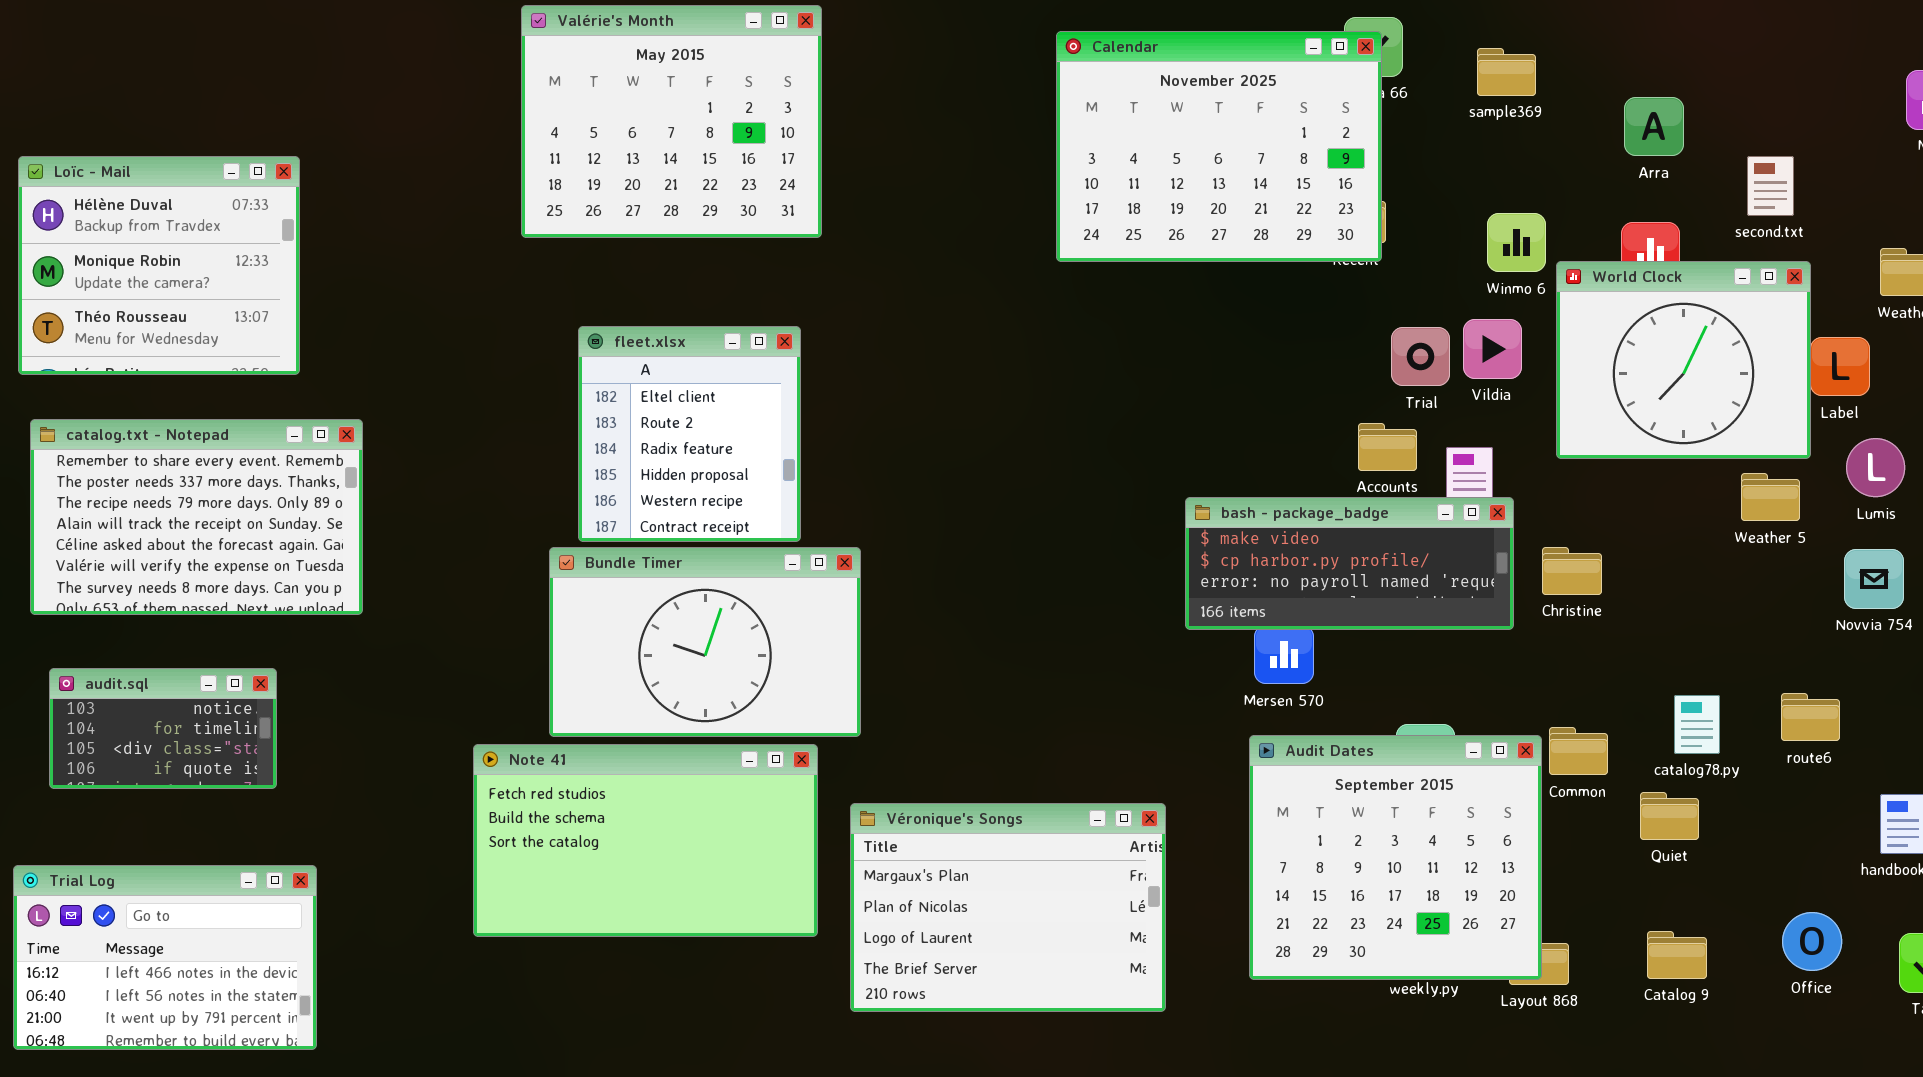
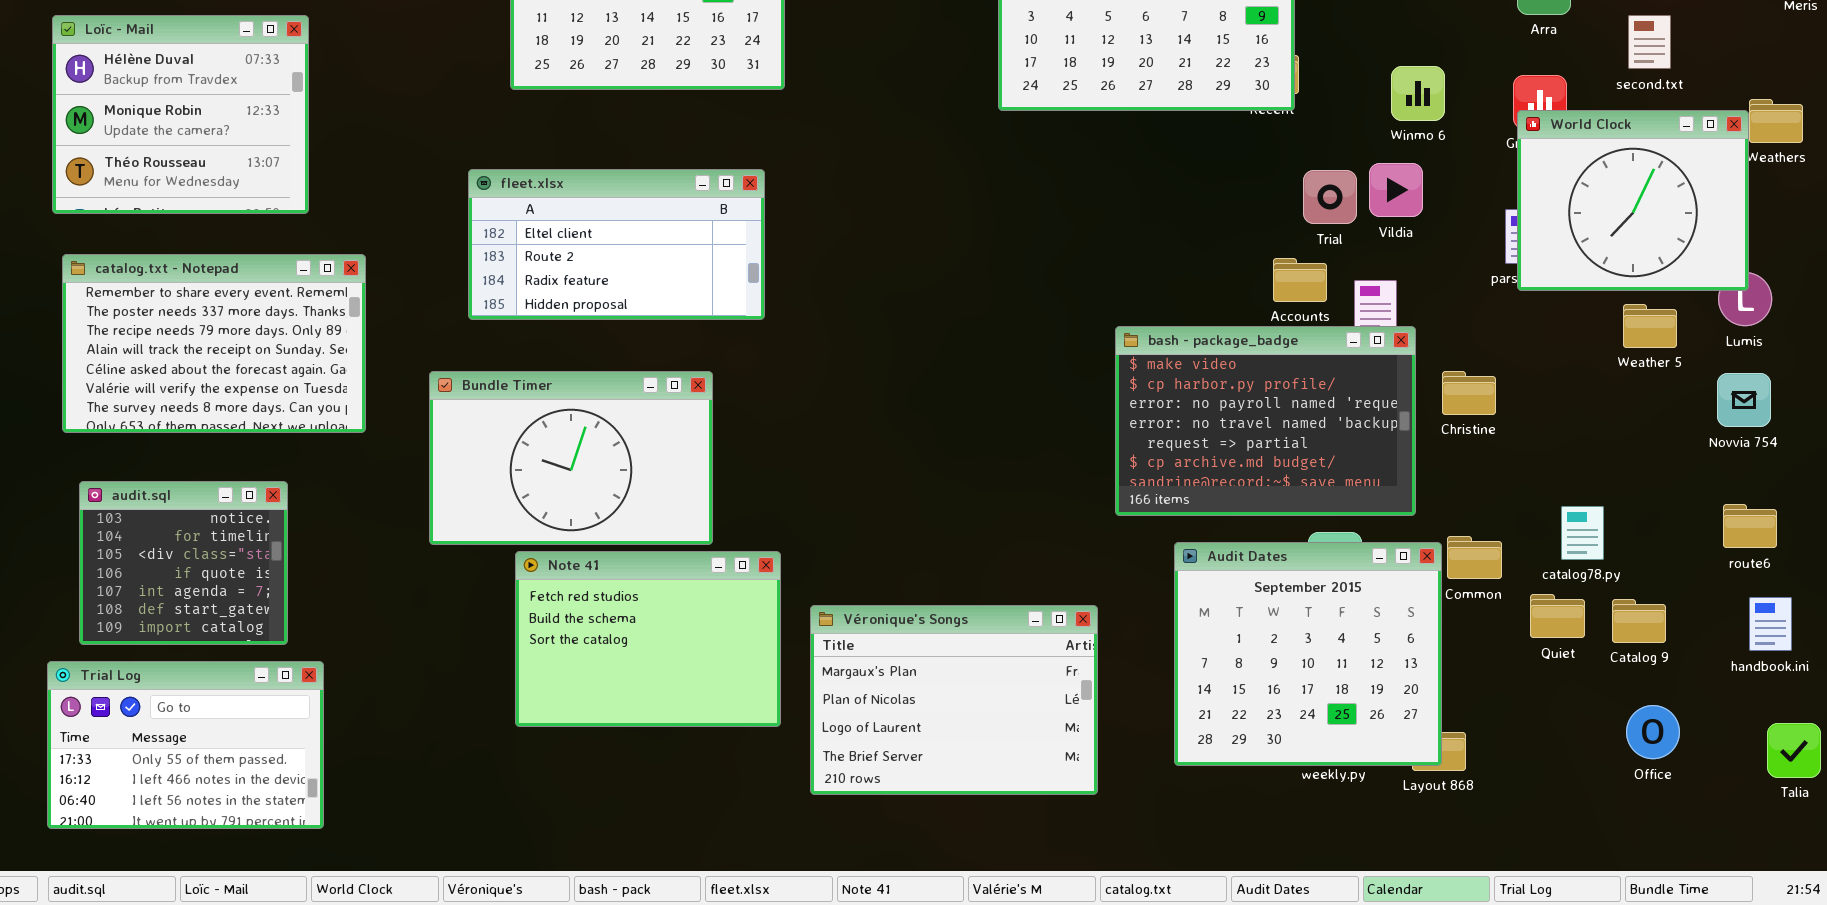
World Clock: [1556,261,1811,459] -> [1517,110,1749,291], moved
fleet.xlsx: [578,326,801,542] -> [468,169,765,320], resized
bash - package_badge: [1185,497,1514,630] -> [1115,326,1416,516], resized
Bundle Timer: [549,547,861,737] -> [429,371,713,545], moved
audit.sql: [49,668,277,789] -> [79,481,288,645], resized
route6: [1781,693,1840,741] -> [1723,504,1777,548], moved
Note 41: [473,744,818,937] -> [515,551,781,727], resized
Trial Log: [13,865,317,1050] -> [47,661,324,829], scrolled up 1 row
Office: [1782,912,1842,971] -> [1626,705,1680,759], moved
Catalog 9: [1647,931,1707,979] -> [1612,599,1666,643], moved

